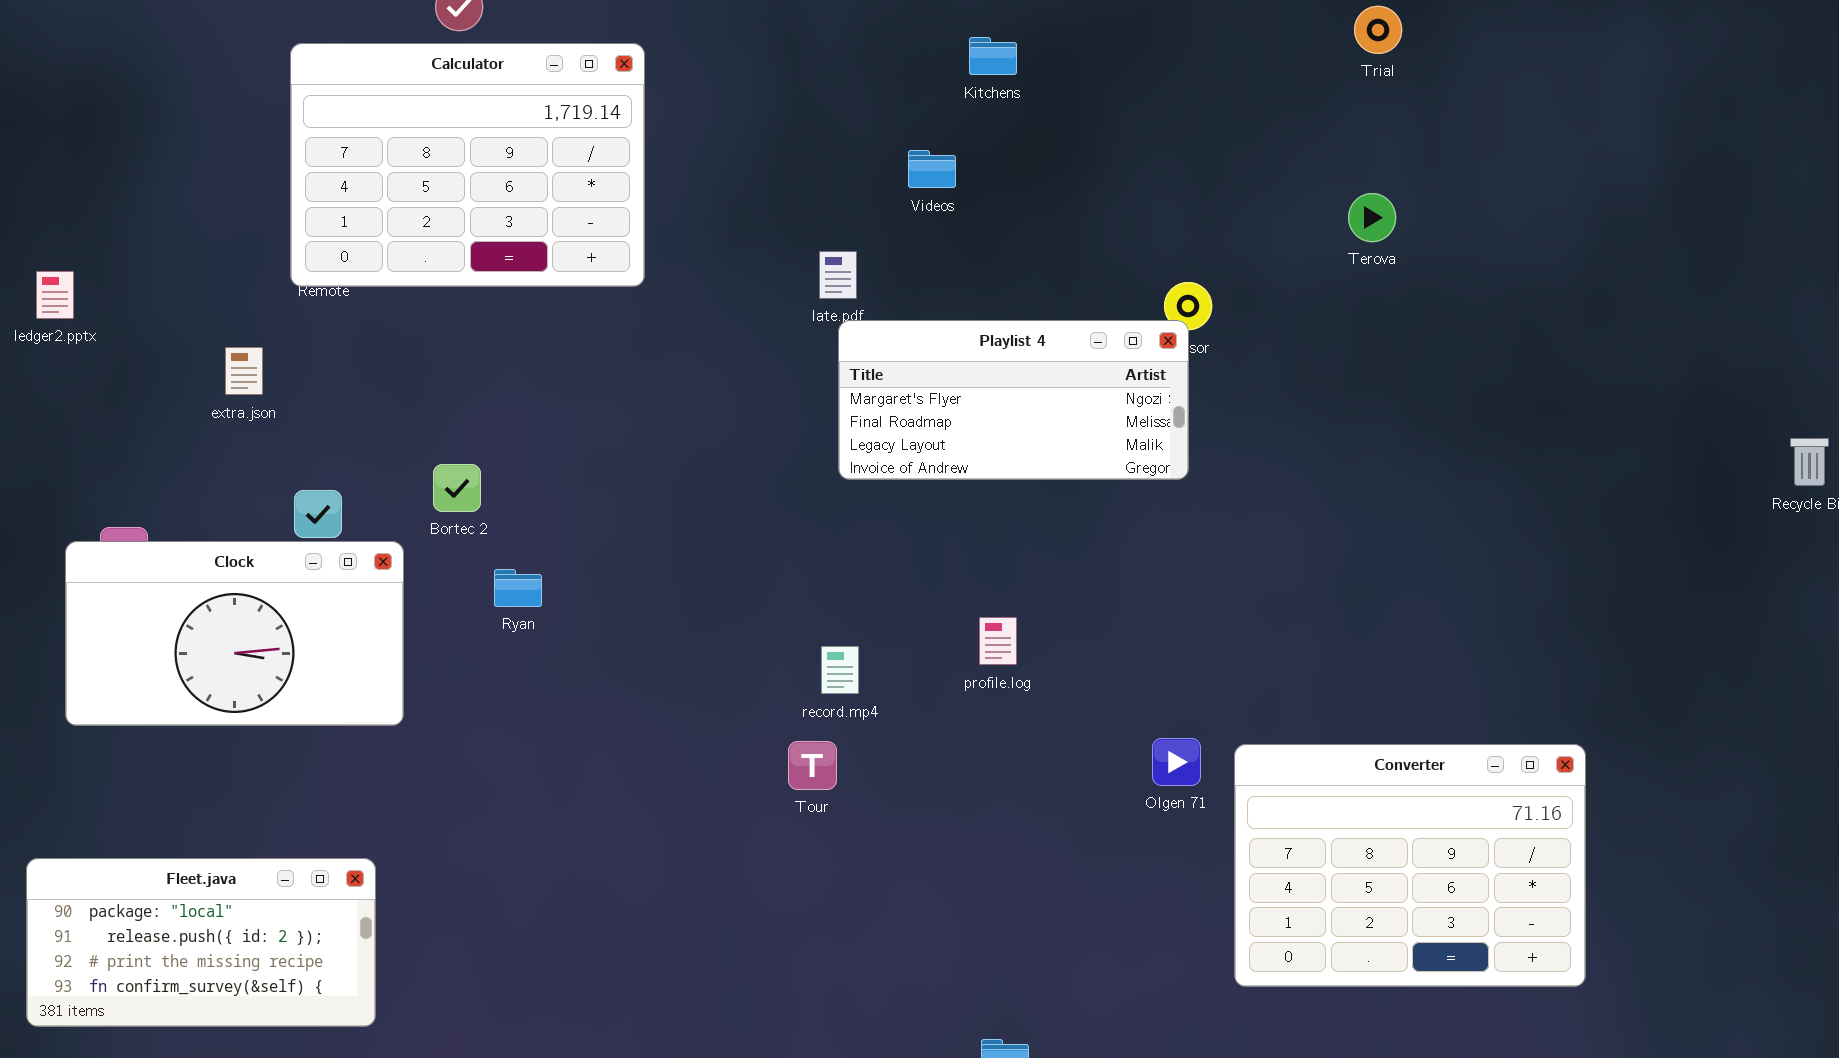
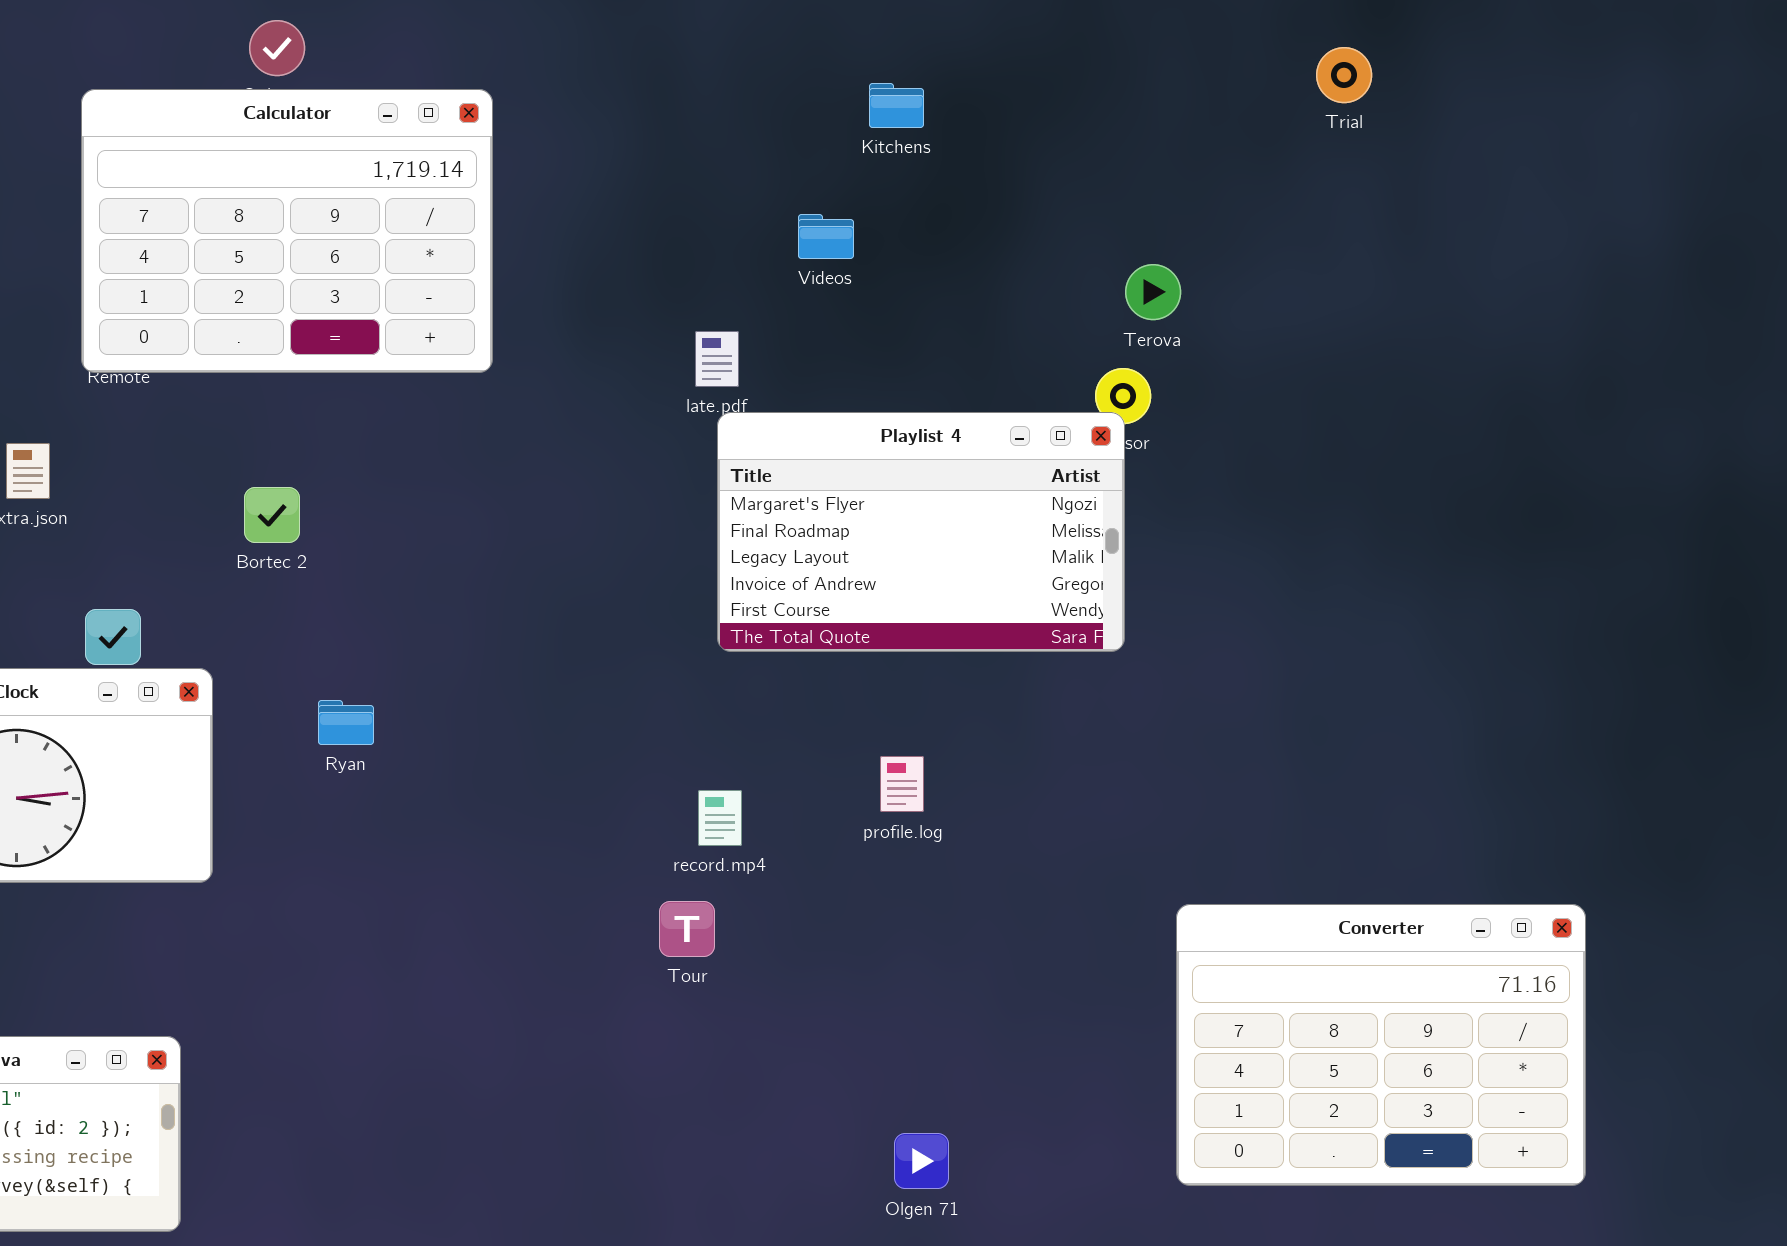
Terova: [1348,193,1396,242] -> [1125,264,1181,320], moved
Playlist 4: [838,320,1189,480] -> [717,412,1125,652], resized
Bortec 2: [433,464,481,512] -> [244,487,300,543], moved
Olgen 71: [1152,738,1201,786] -> [894,1133,949,1189], moved

